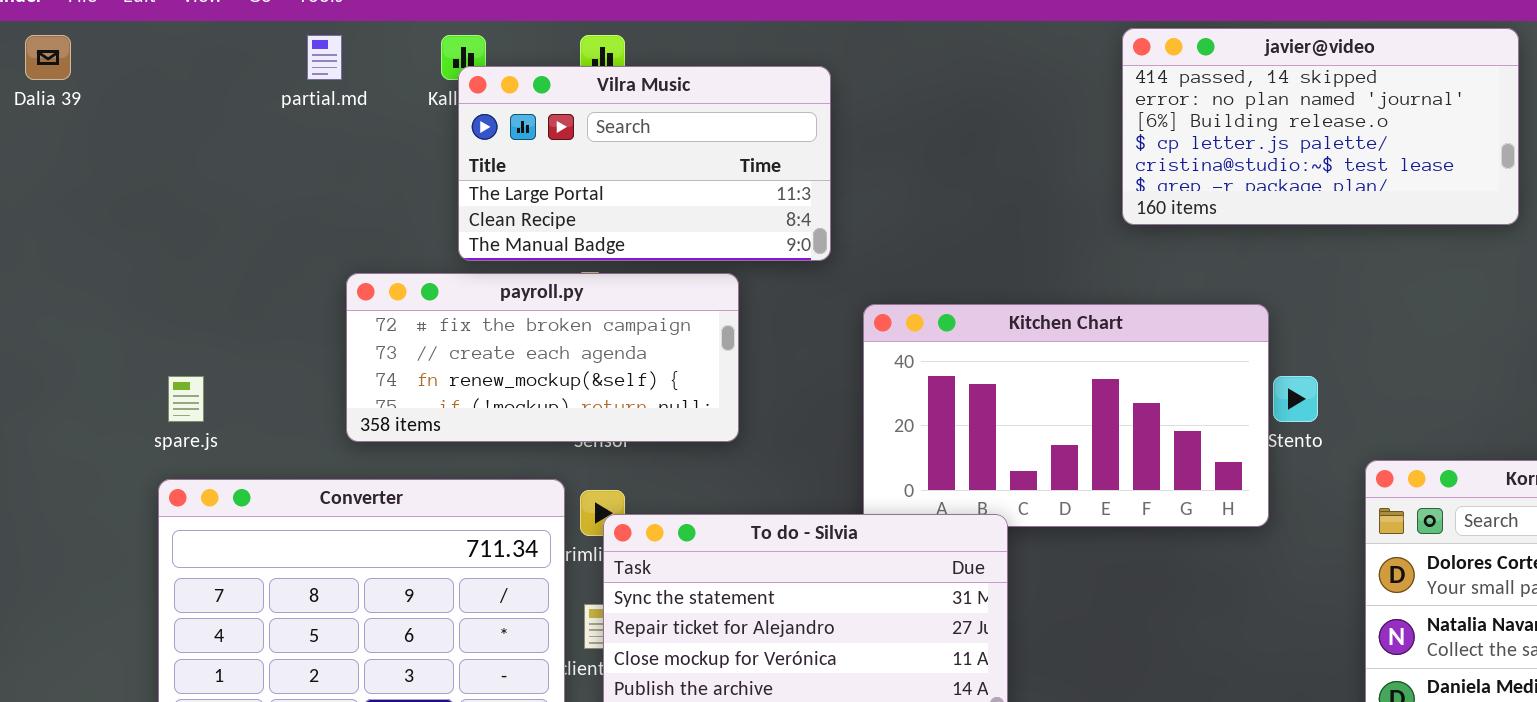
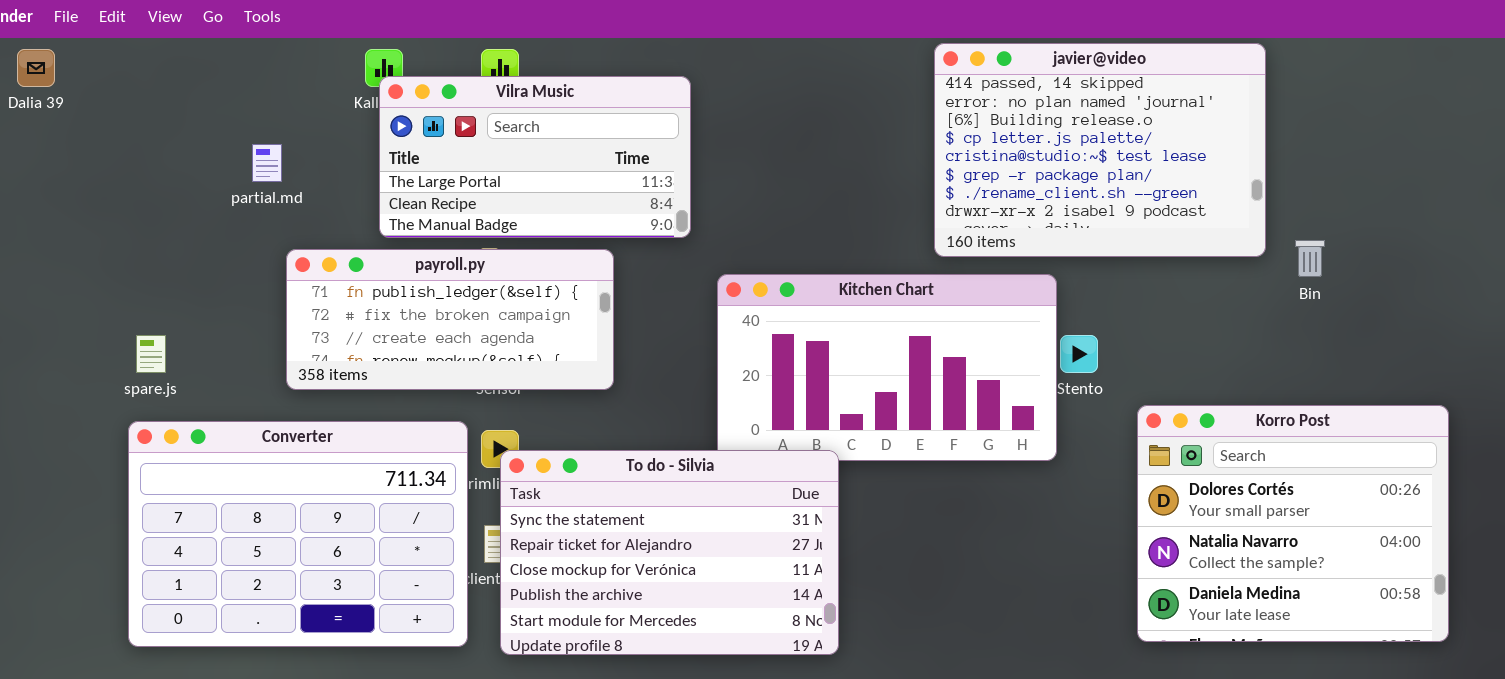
javier@video: [1122,28,1519,225] -> [934,43,1266,257], resized
partial.md: [307,35,342,80] -> [252,144,282,182], moved
payroll.py: [346,273,739,442] -> [286,249,614,390], scrolled up 1 row

